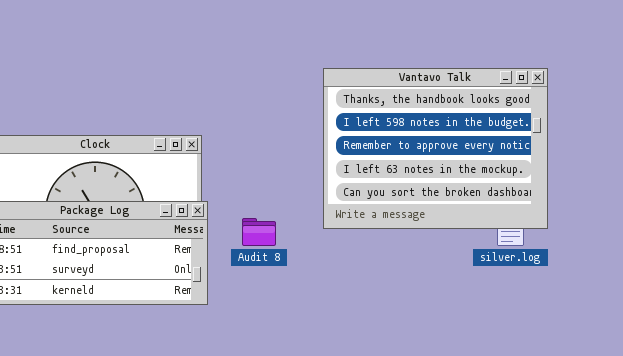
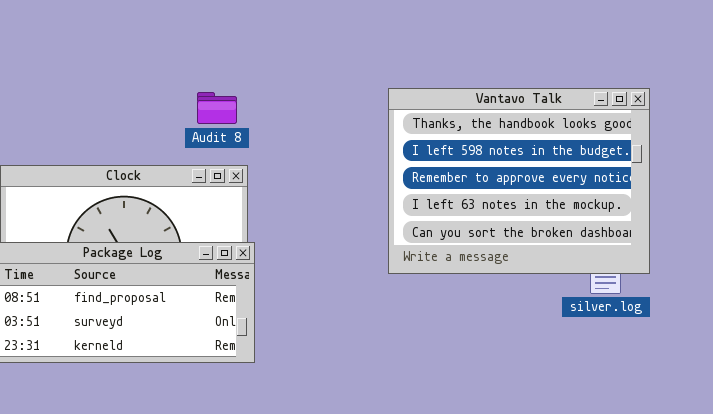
Audit 8: [242,218,276,246] -> [197,92,237,124], moved

